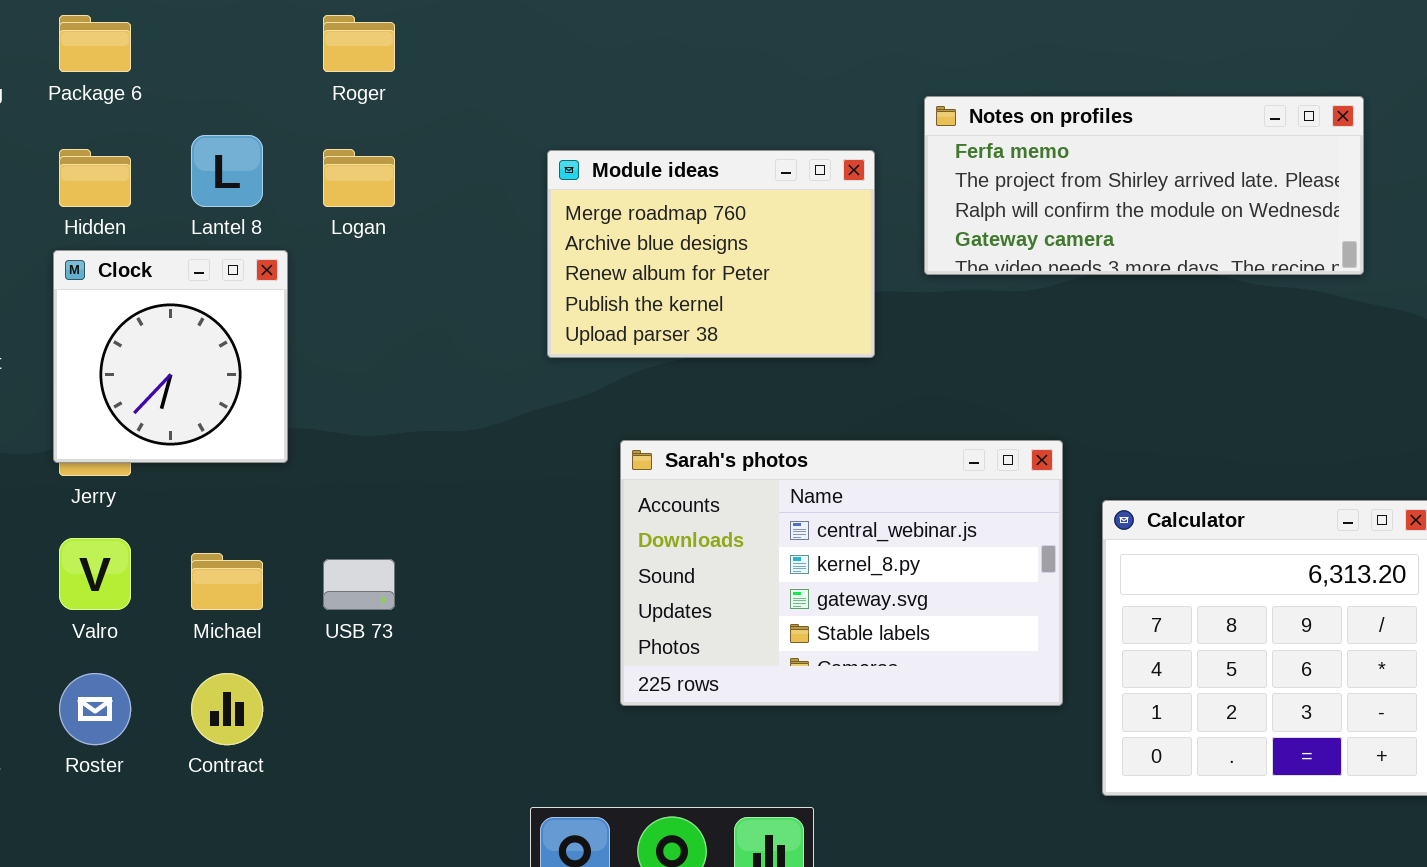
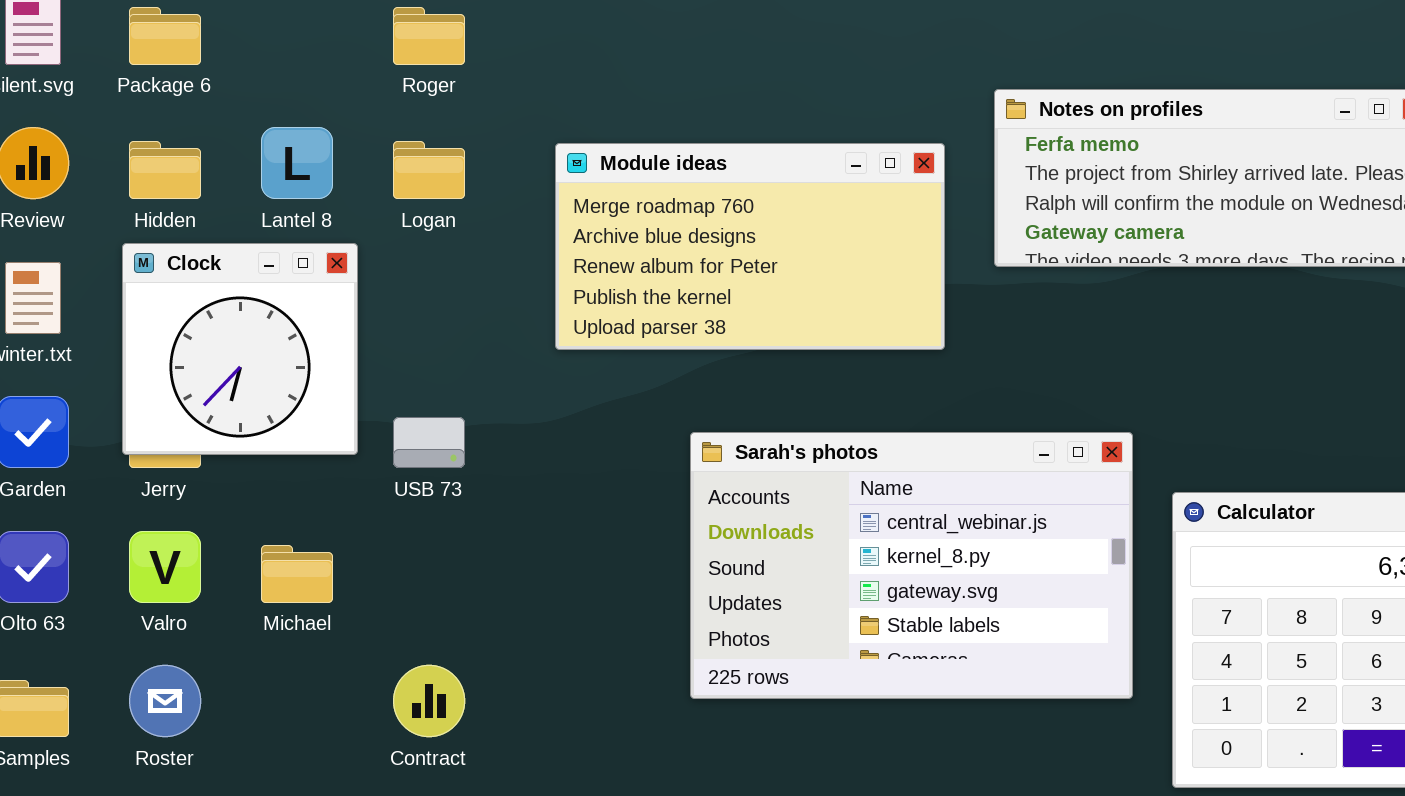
Module ideas: [547,150,875,358] -> [555,143,945,350], resized
USB 73: [323,559,395,610] -> [393,417,465,468], moved
Contract: [191,673,263,745] -> [393,665,465,737], moved

